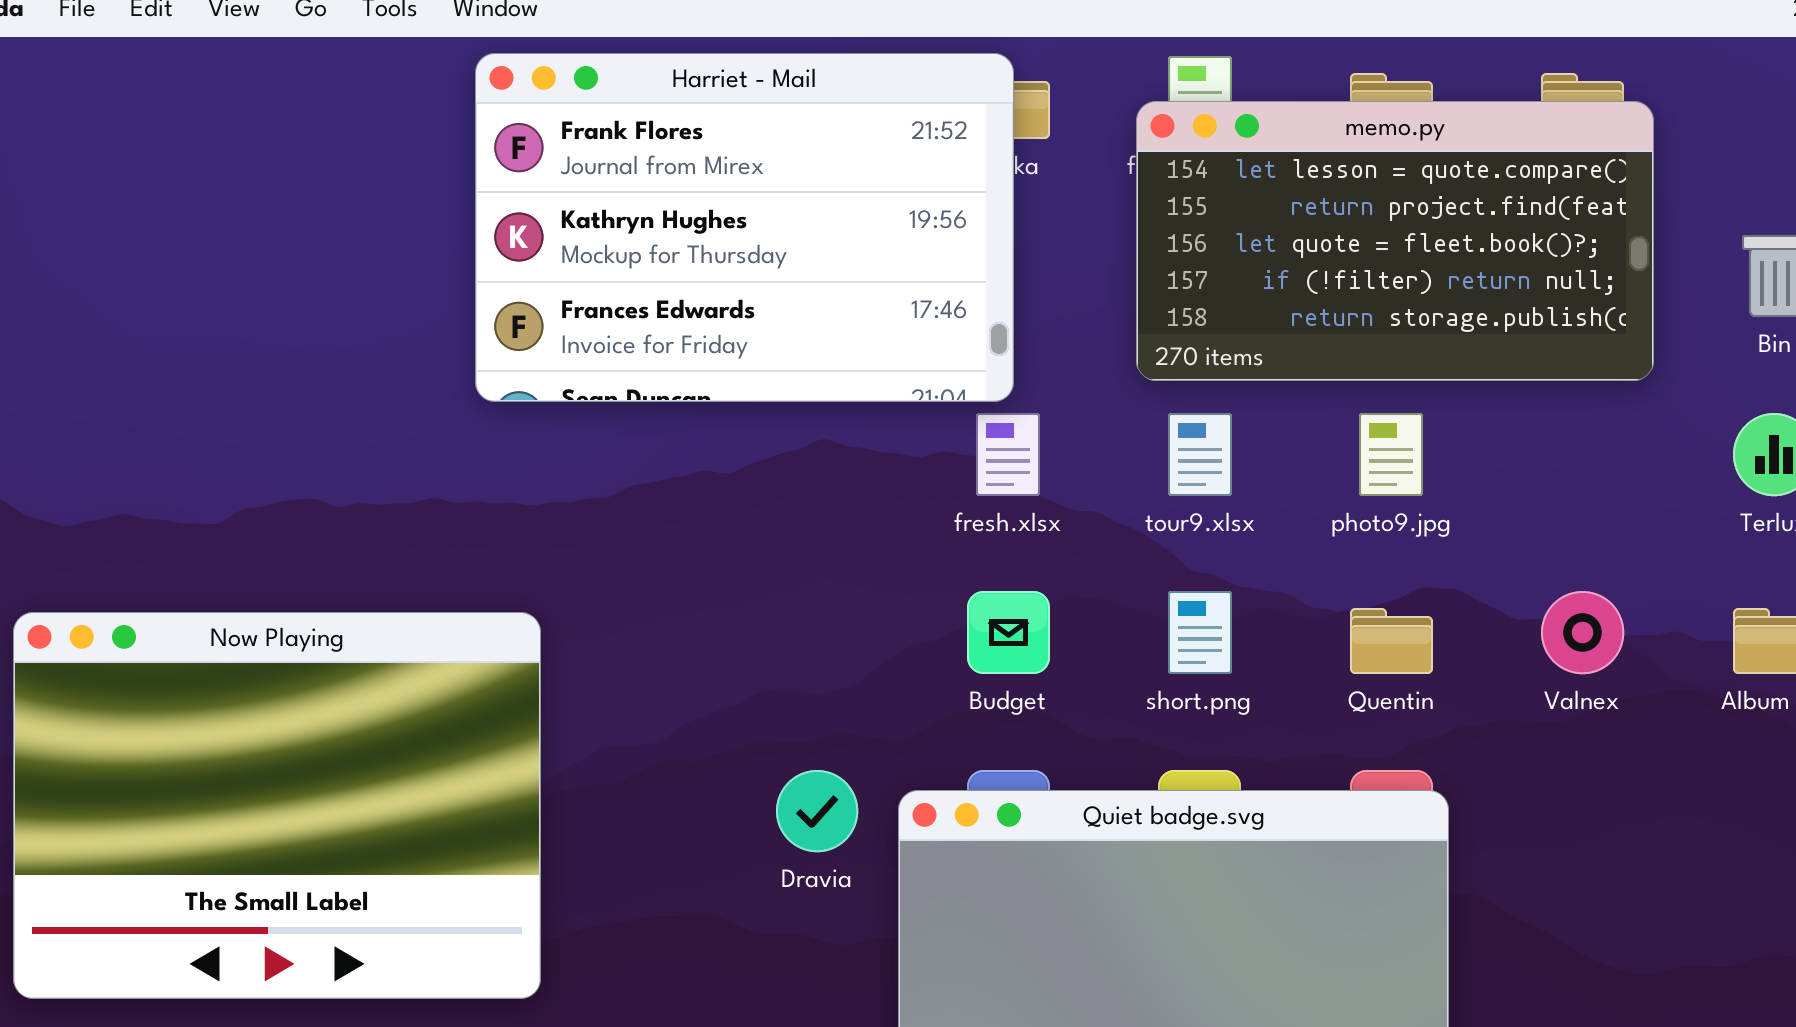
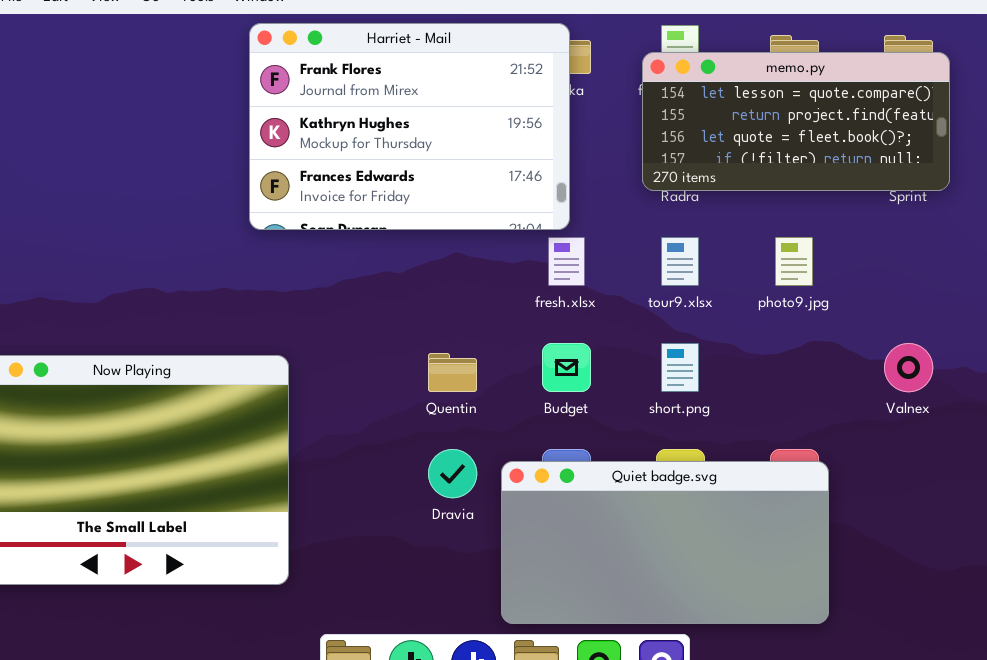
memo.py: [1136,101,1654,381] -> [642,52,950,191], resized
Quentin: [1350,608,1433,674] -> [428,353,477,392], moved

